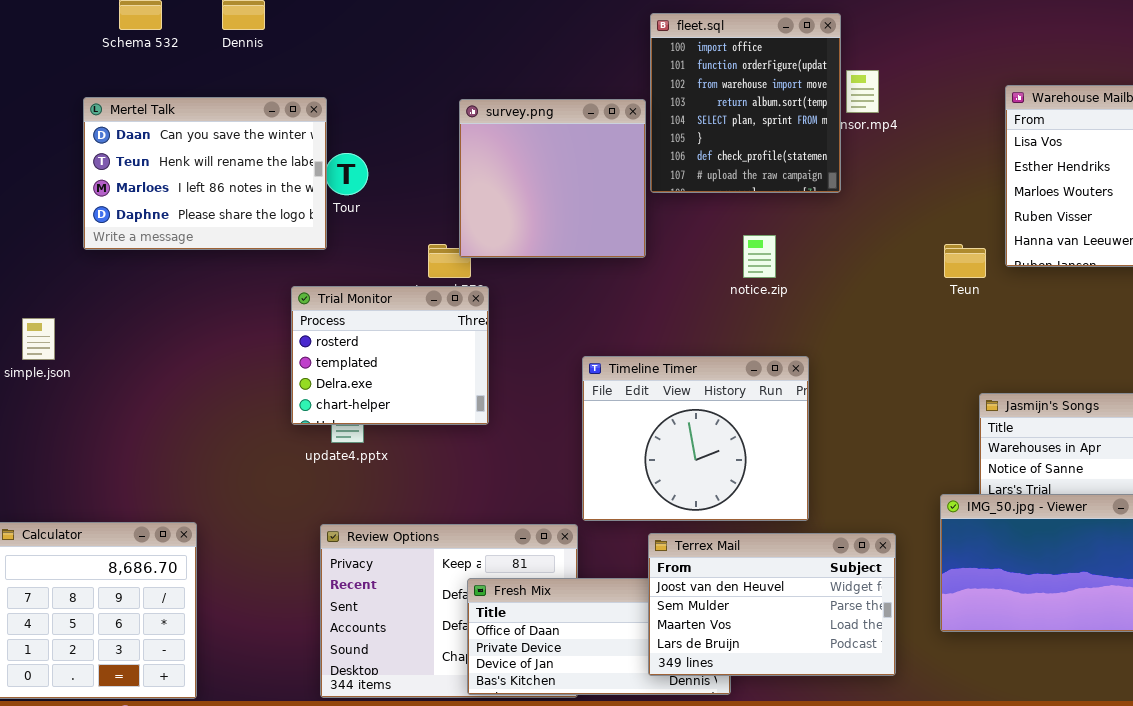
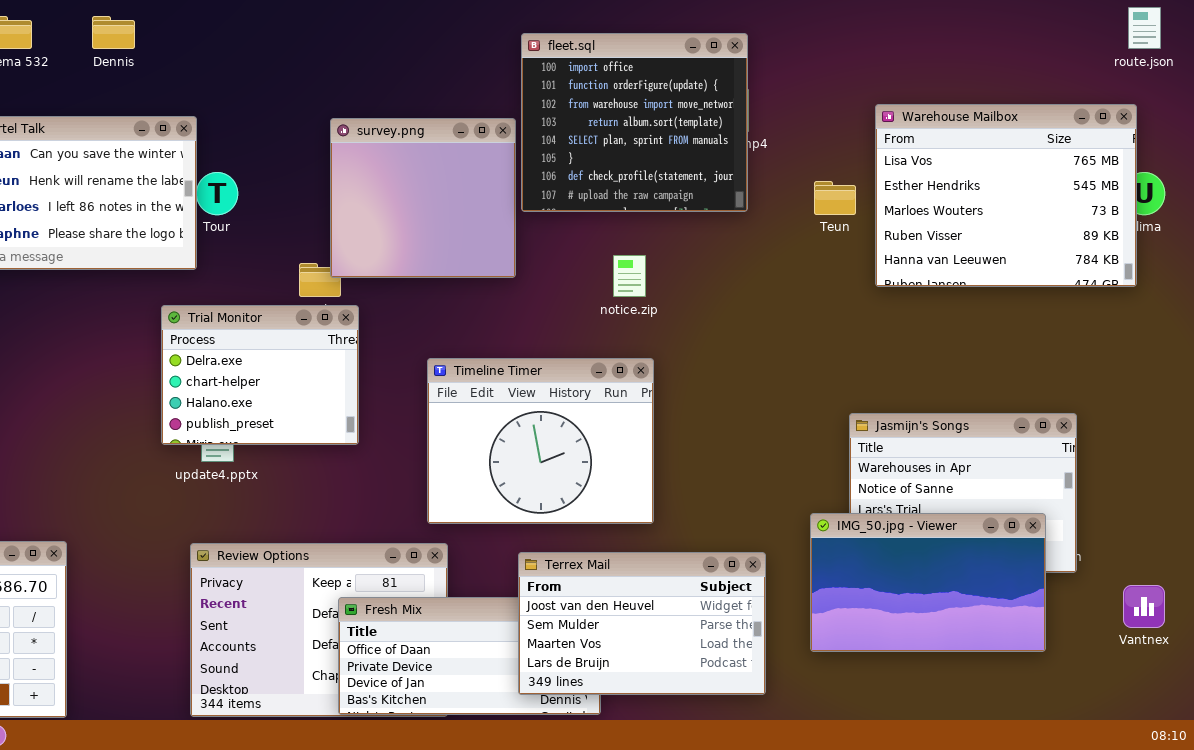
fleet.sql: [650,13,841,193] -> [521,33,748,212], resized
Teun: [944,244,986,278] -> [814,181,856,215], moved
Trial Monitor: [291,286,489,425] -> [161,305,359,445], scrolled down 2 rows
Timeline Timer: [582,356,809,521] -> [427,358,654,524], moved

